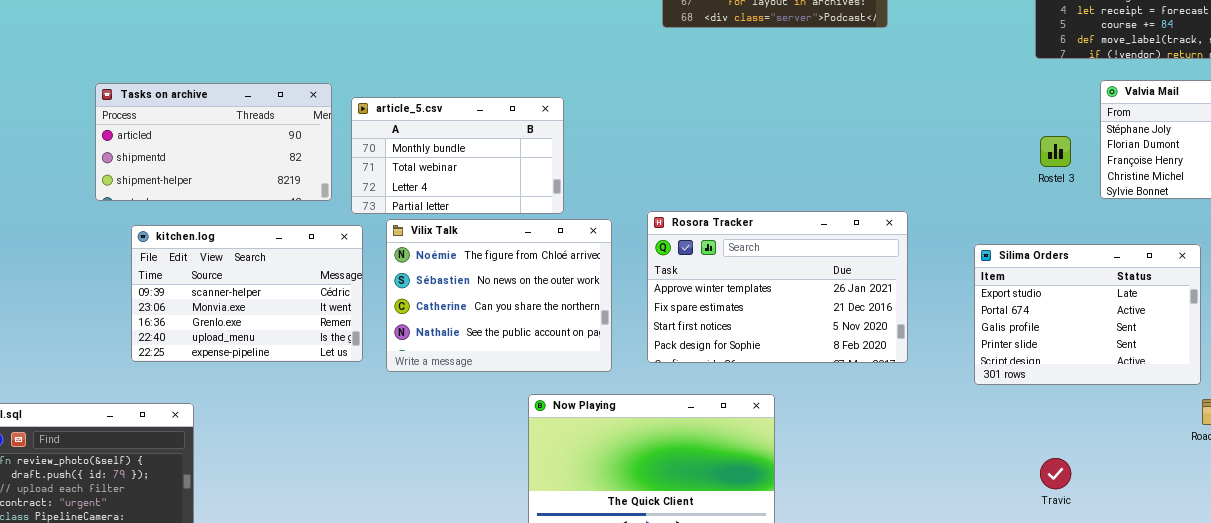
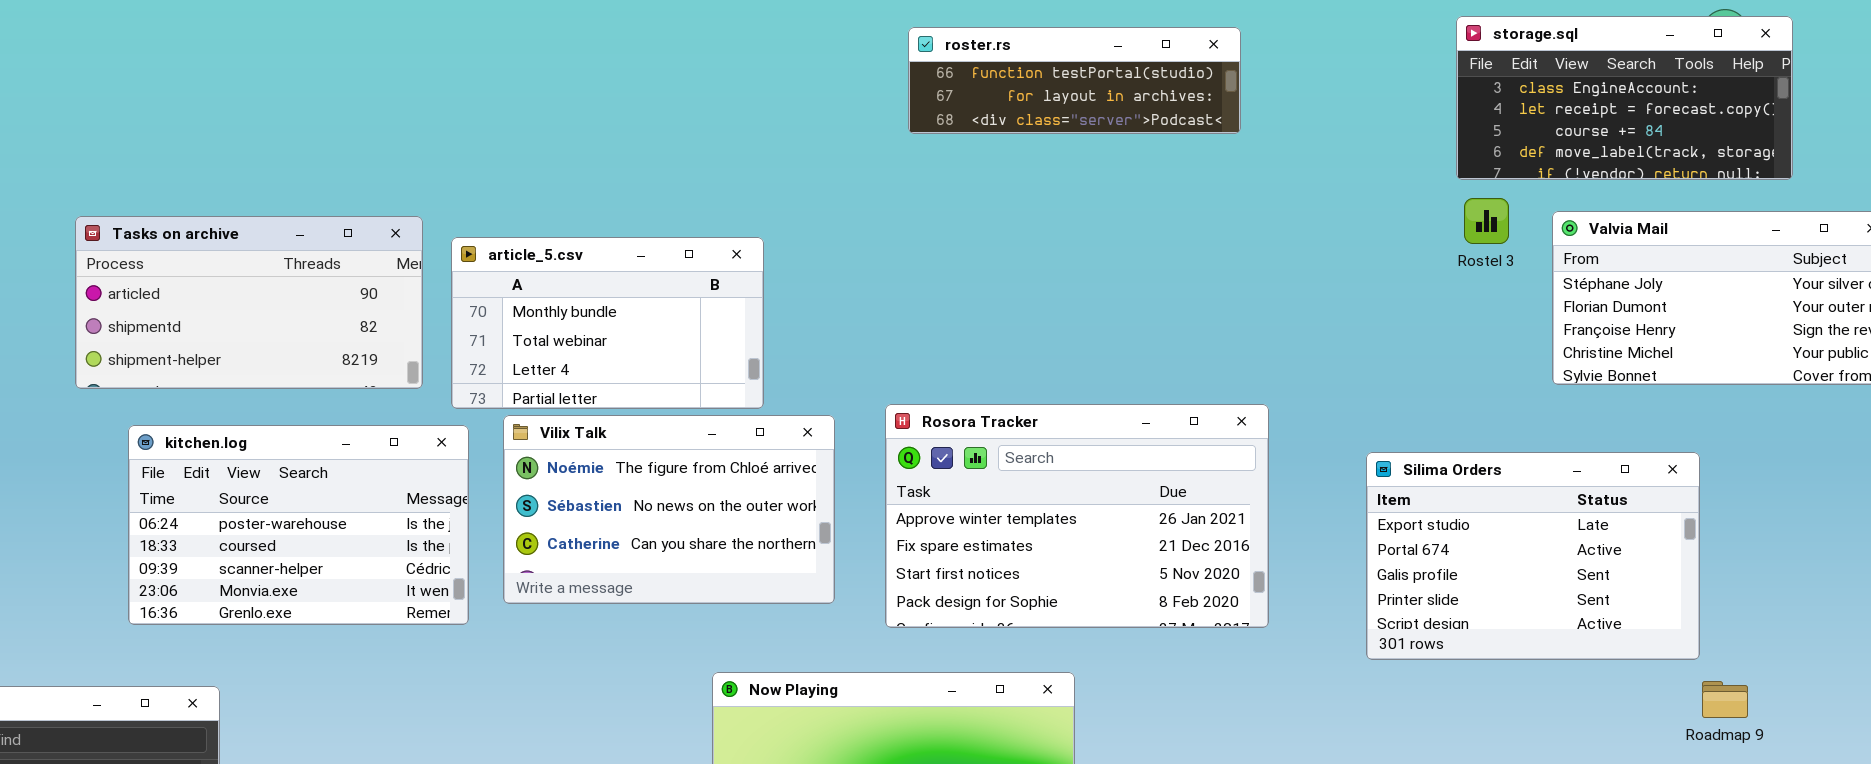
Rostel 3: [1040,136,1071,167] -> [1464,198,1509,244], moved
Vilix Talk: [386,219,612,372] -> [503,415,835,604], resized
kitchen.log: [131,225,363,362] -> [128,425,469,625], scrolled up 2 rows

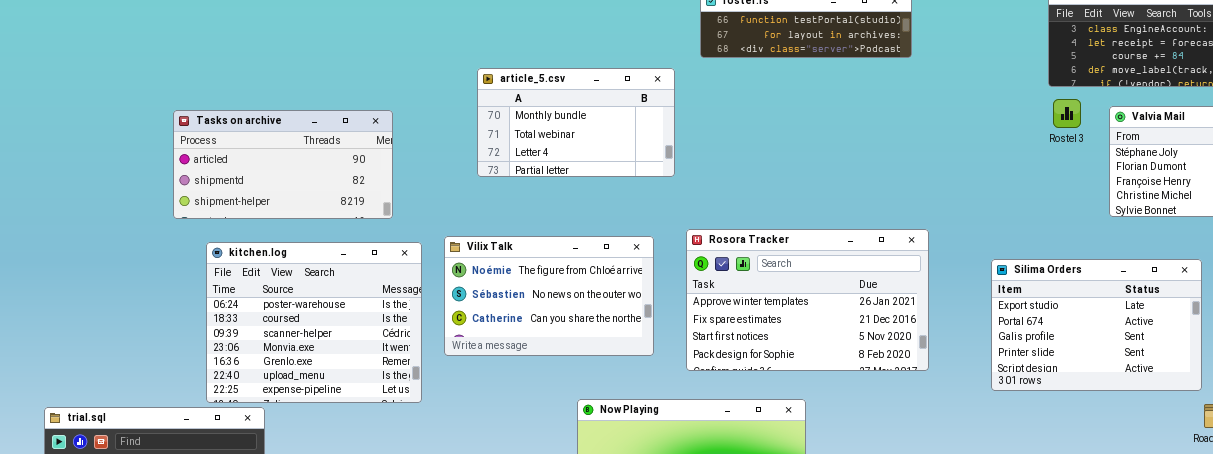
article_5.csv: [451,237,764,409] -> [477,68,675,177], moved
kitchen.log: [128,425,469,625] -> [206,242,422,403], resized

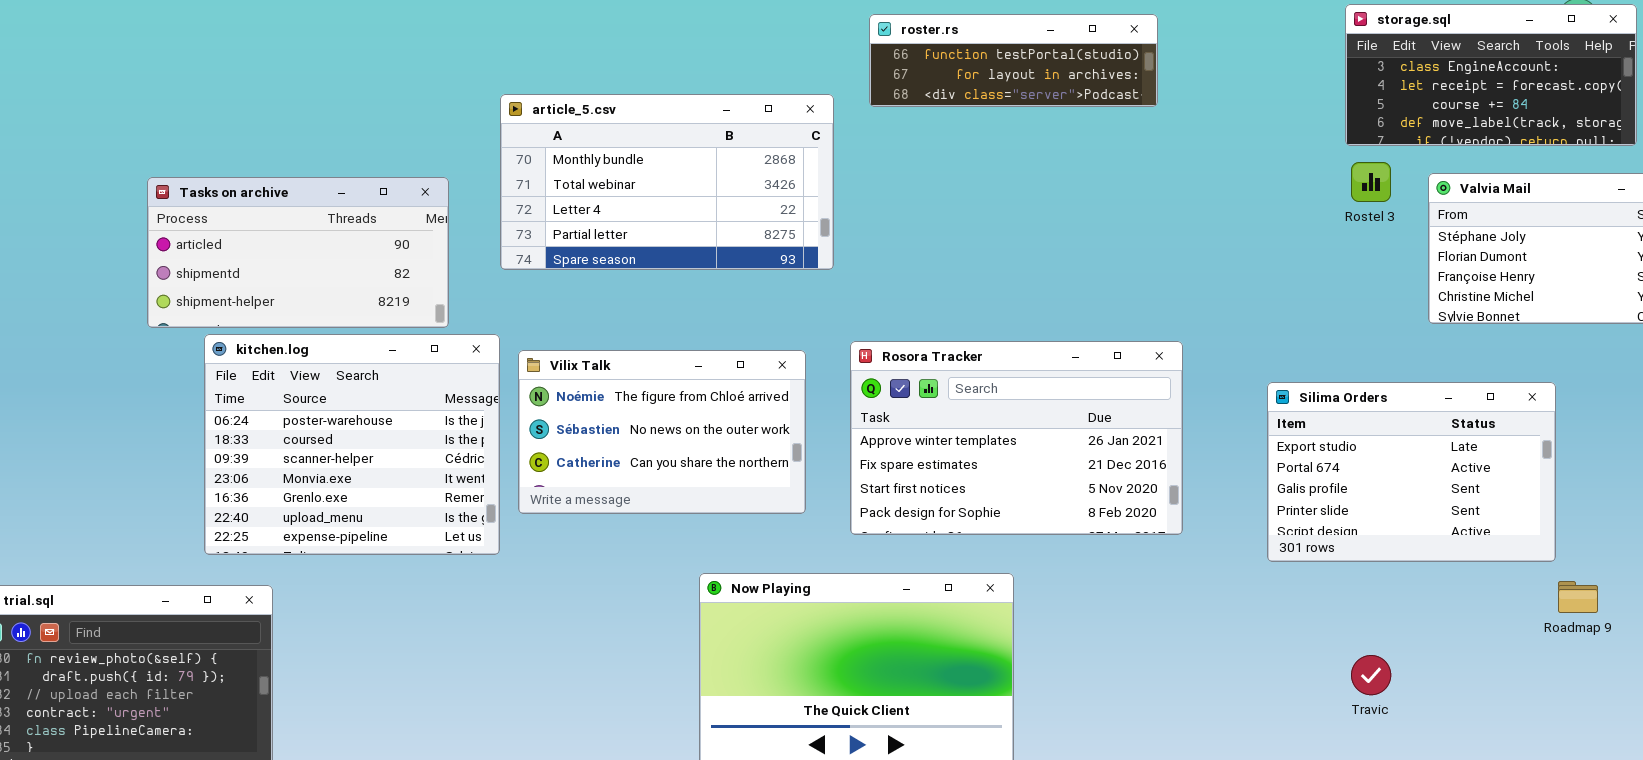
article_5.csv: [477,68,675,177] -> [500,94,834,270], resized
kitchen.log: [206,242,422,403] -> [204,334,500,555], moved

